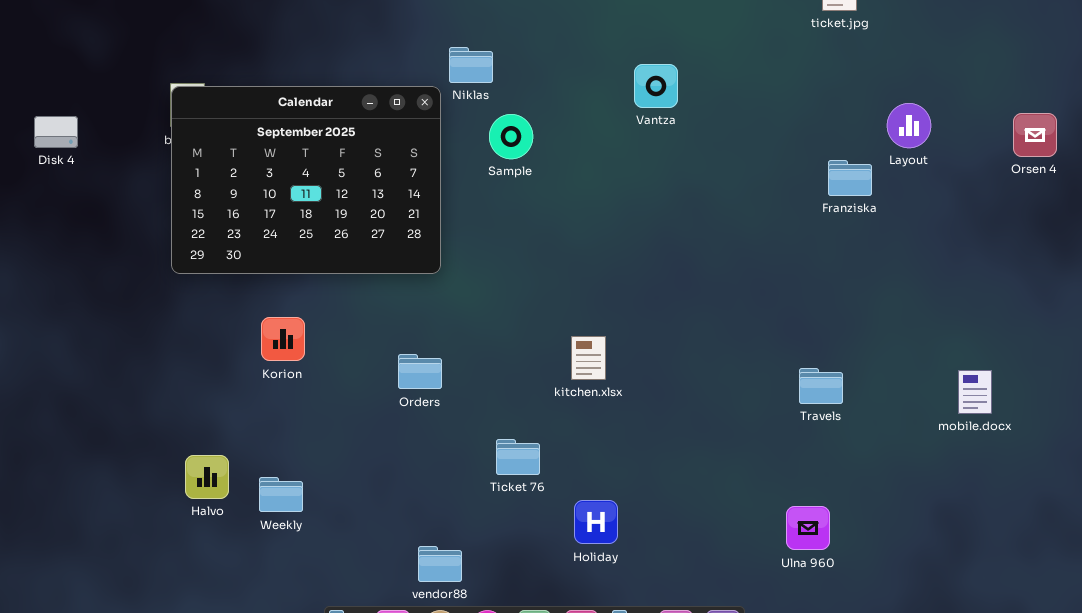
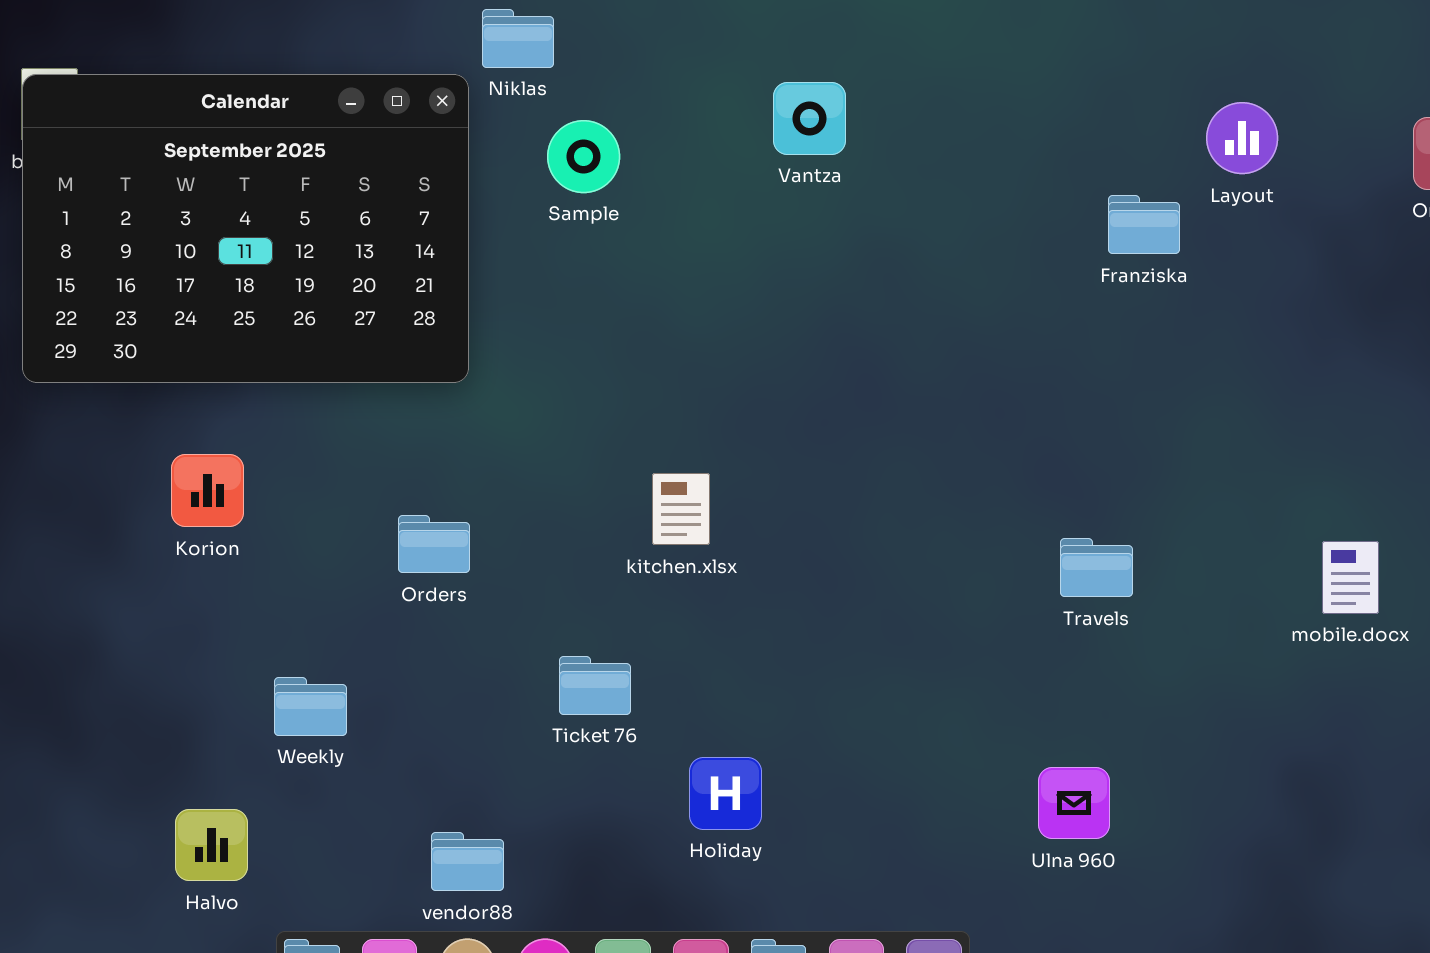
Vantza: [634,64,678,108] -> [773,82,846,155], moved
kitchen.xlsx: [571,336,606,380] -> [652,473,710,545], moved
Halvo: [185,455,229,499] -> [175,809,248,881], moved
Weekly: [259,477,303,512] -> [274,677,347,736], moved

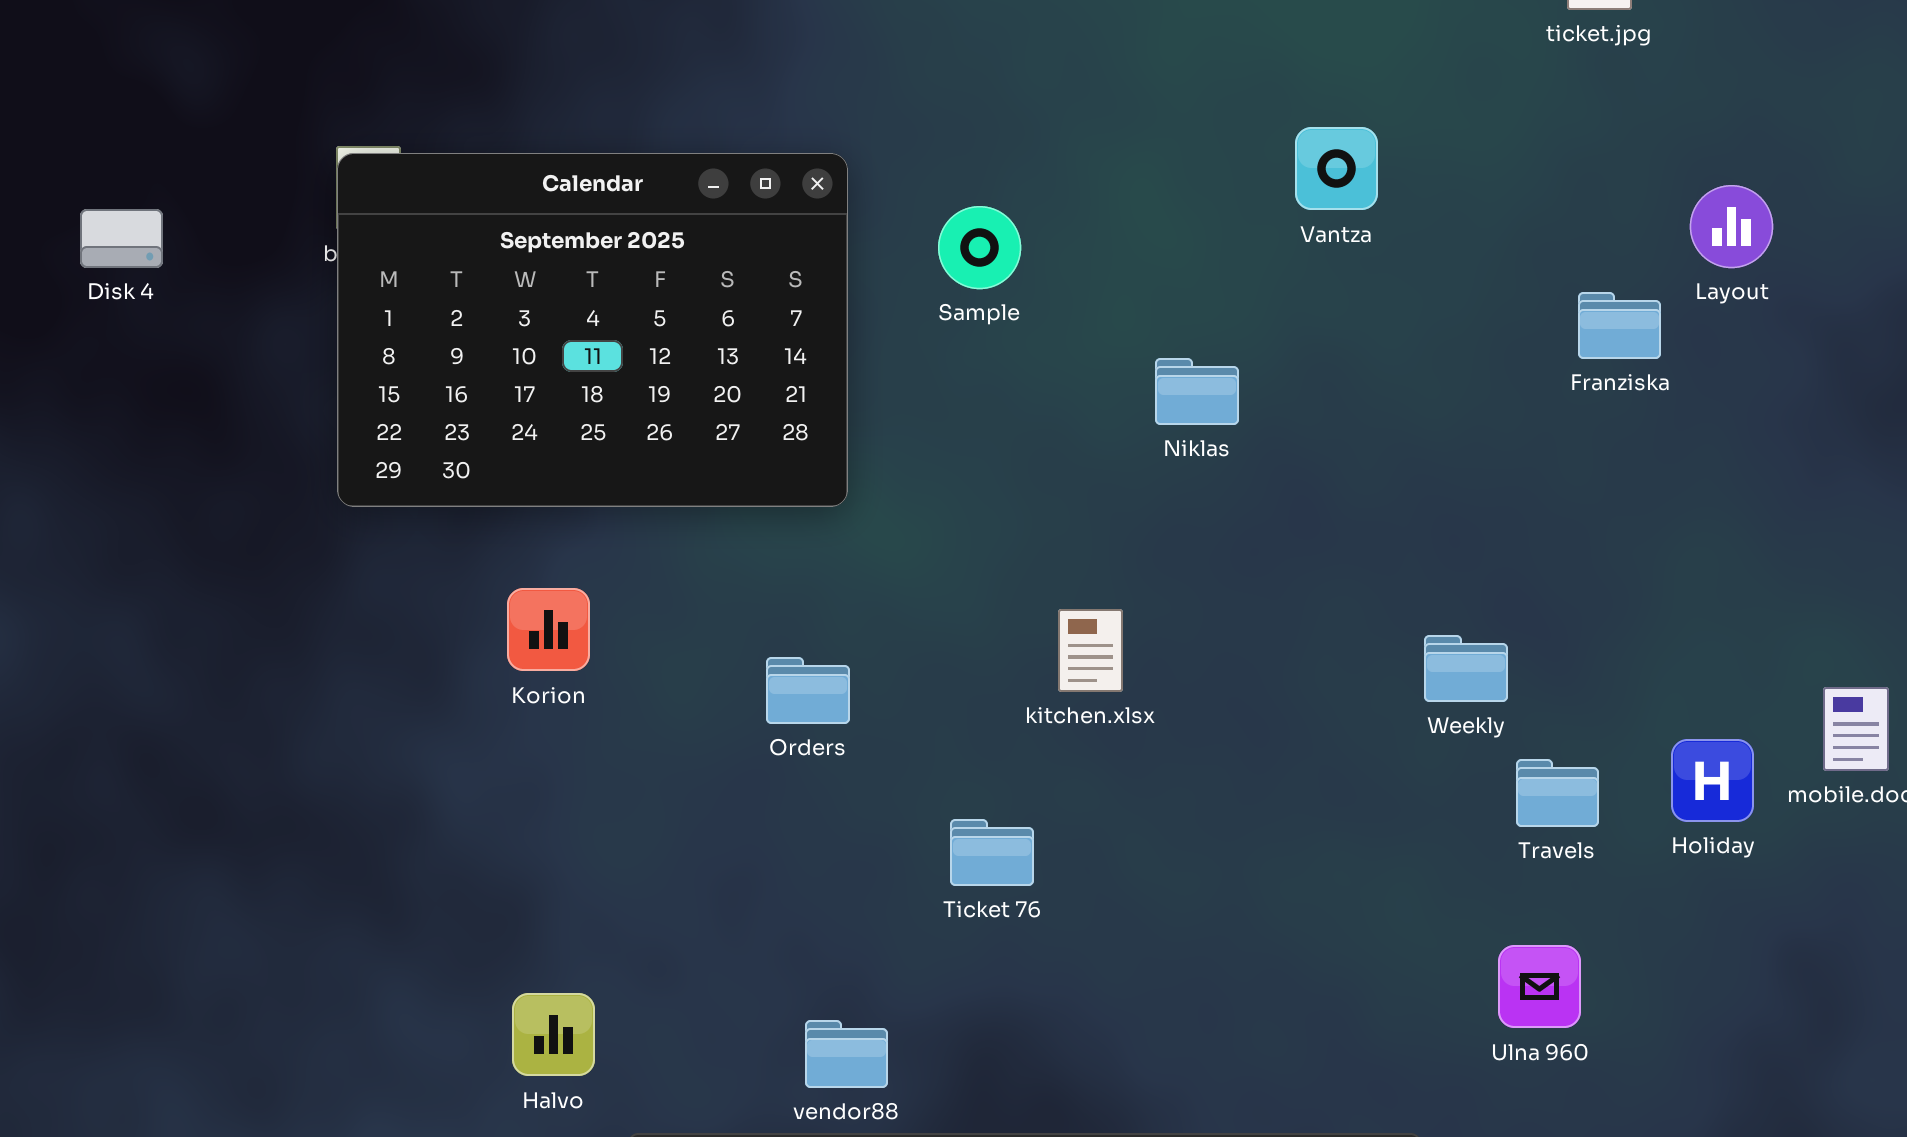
Niklas: [482,9,554,68] -> [1155,358,1239,425], moved
Vantza: [773,82,846,155] -> [1295,127,1378,210], moved
Travels: [1060,538,1133,597] -> [1516,759,1599,827], moved
Weekly: [274,677,347,736] -> [1424,635,1508,702], moved
Holiday: [689,757,762,830] -> [1671,739,1754,822], moved

